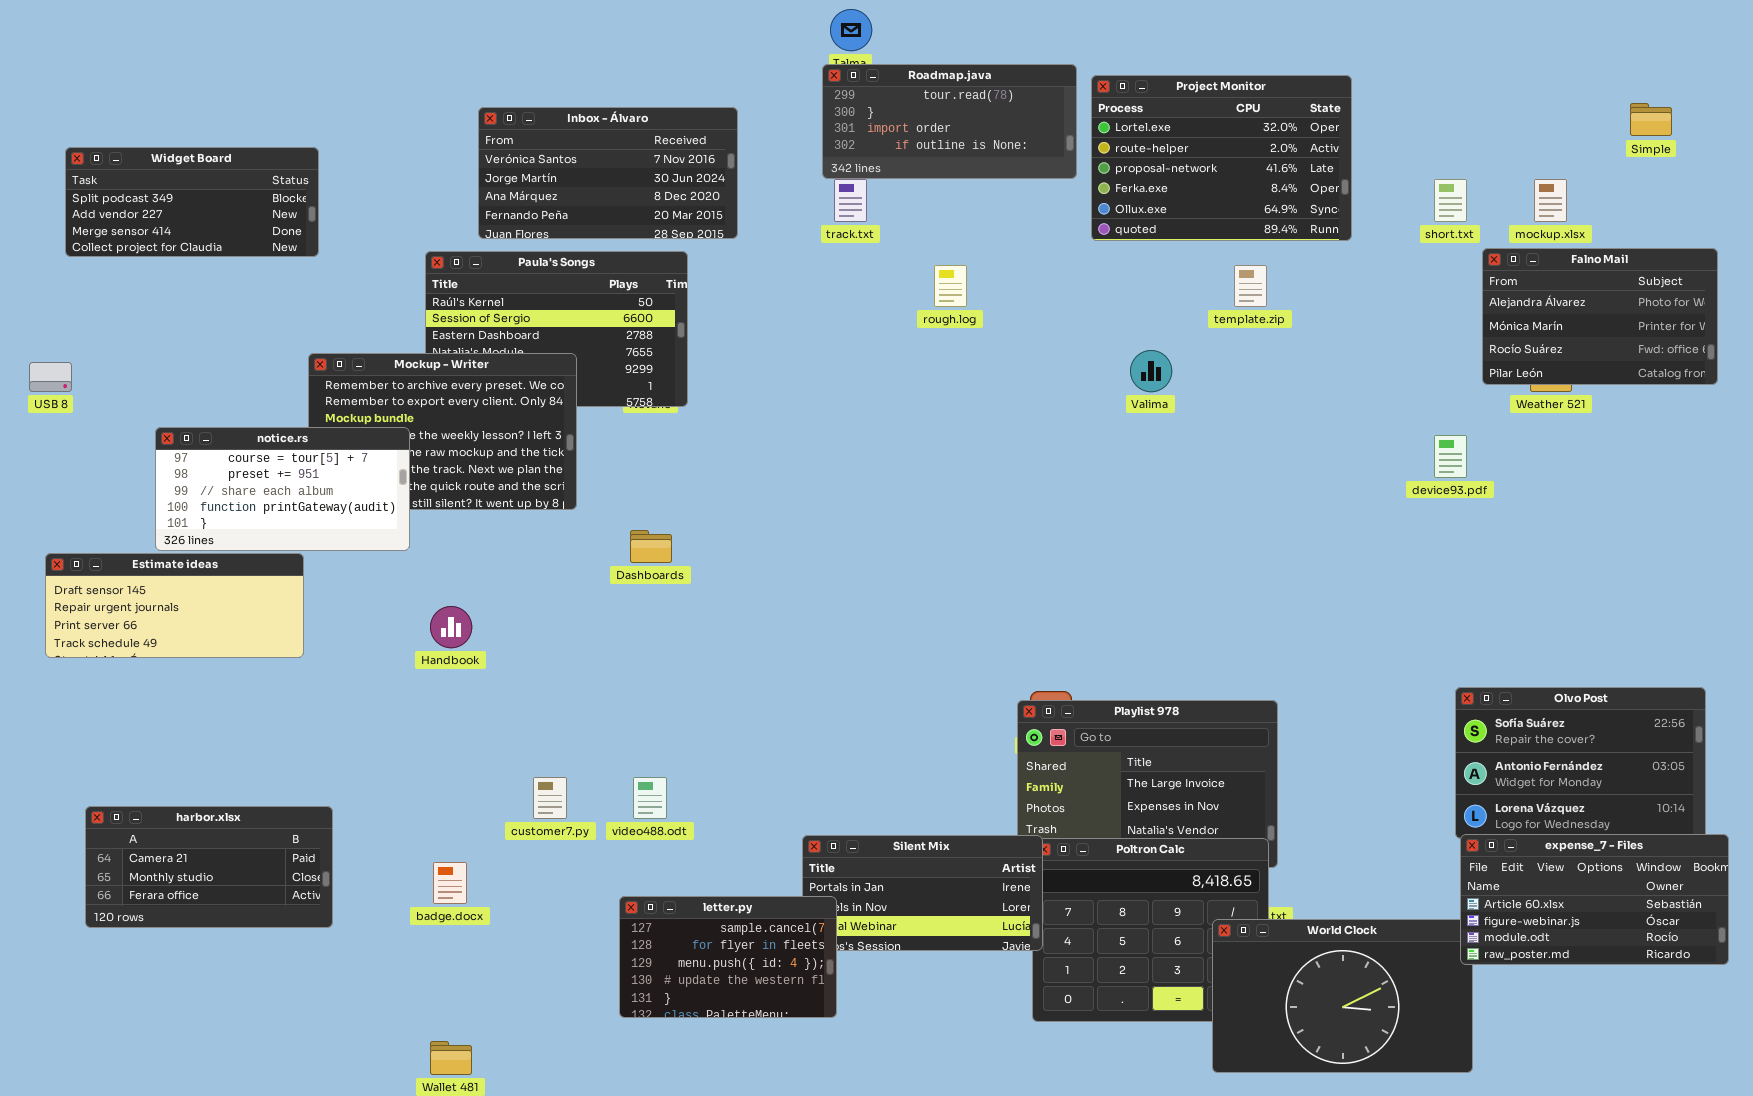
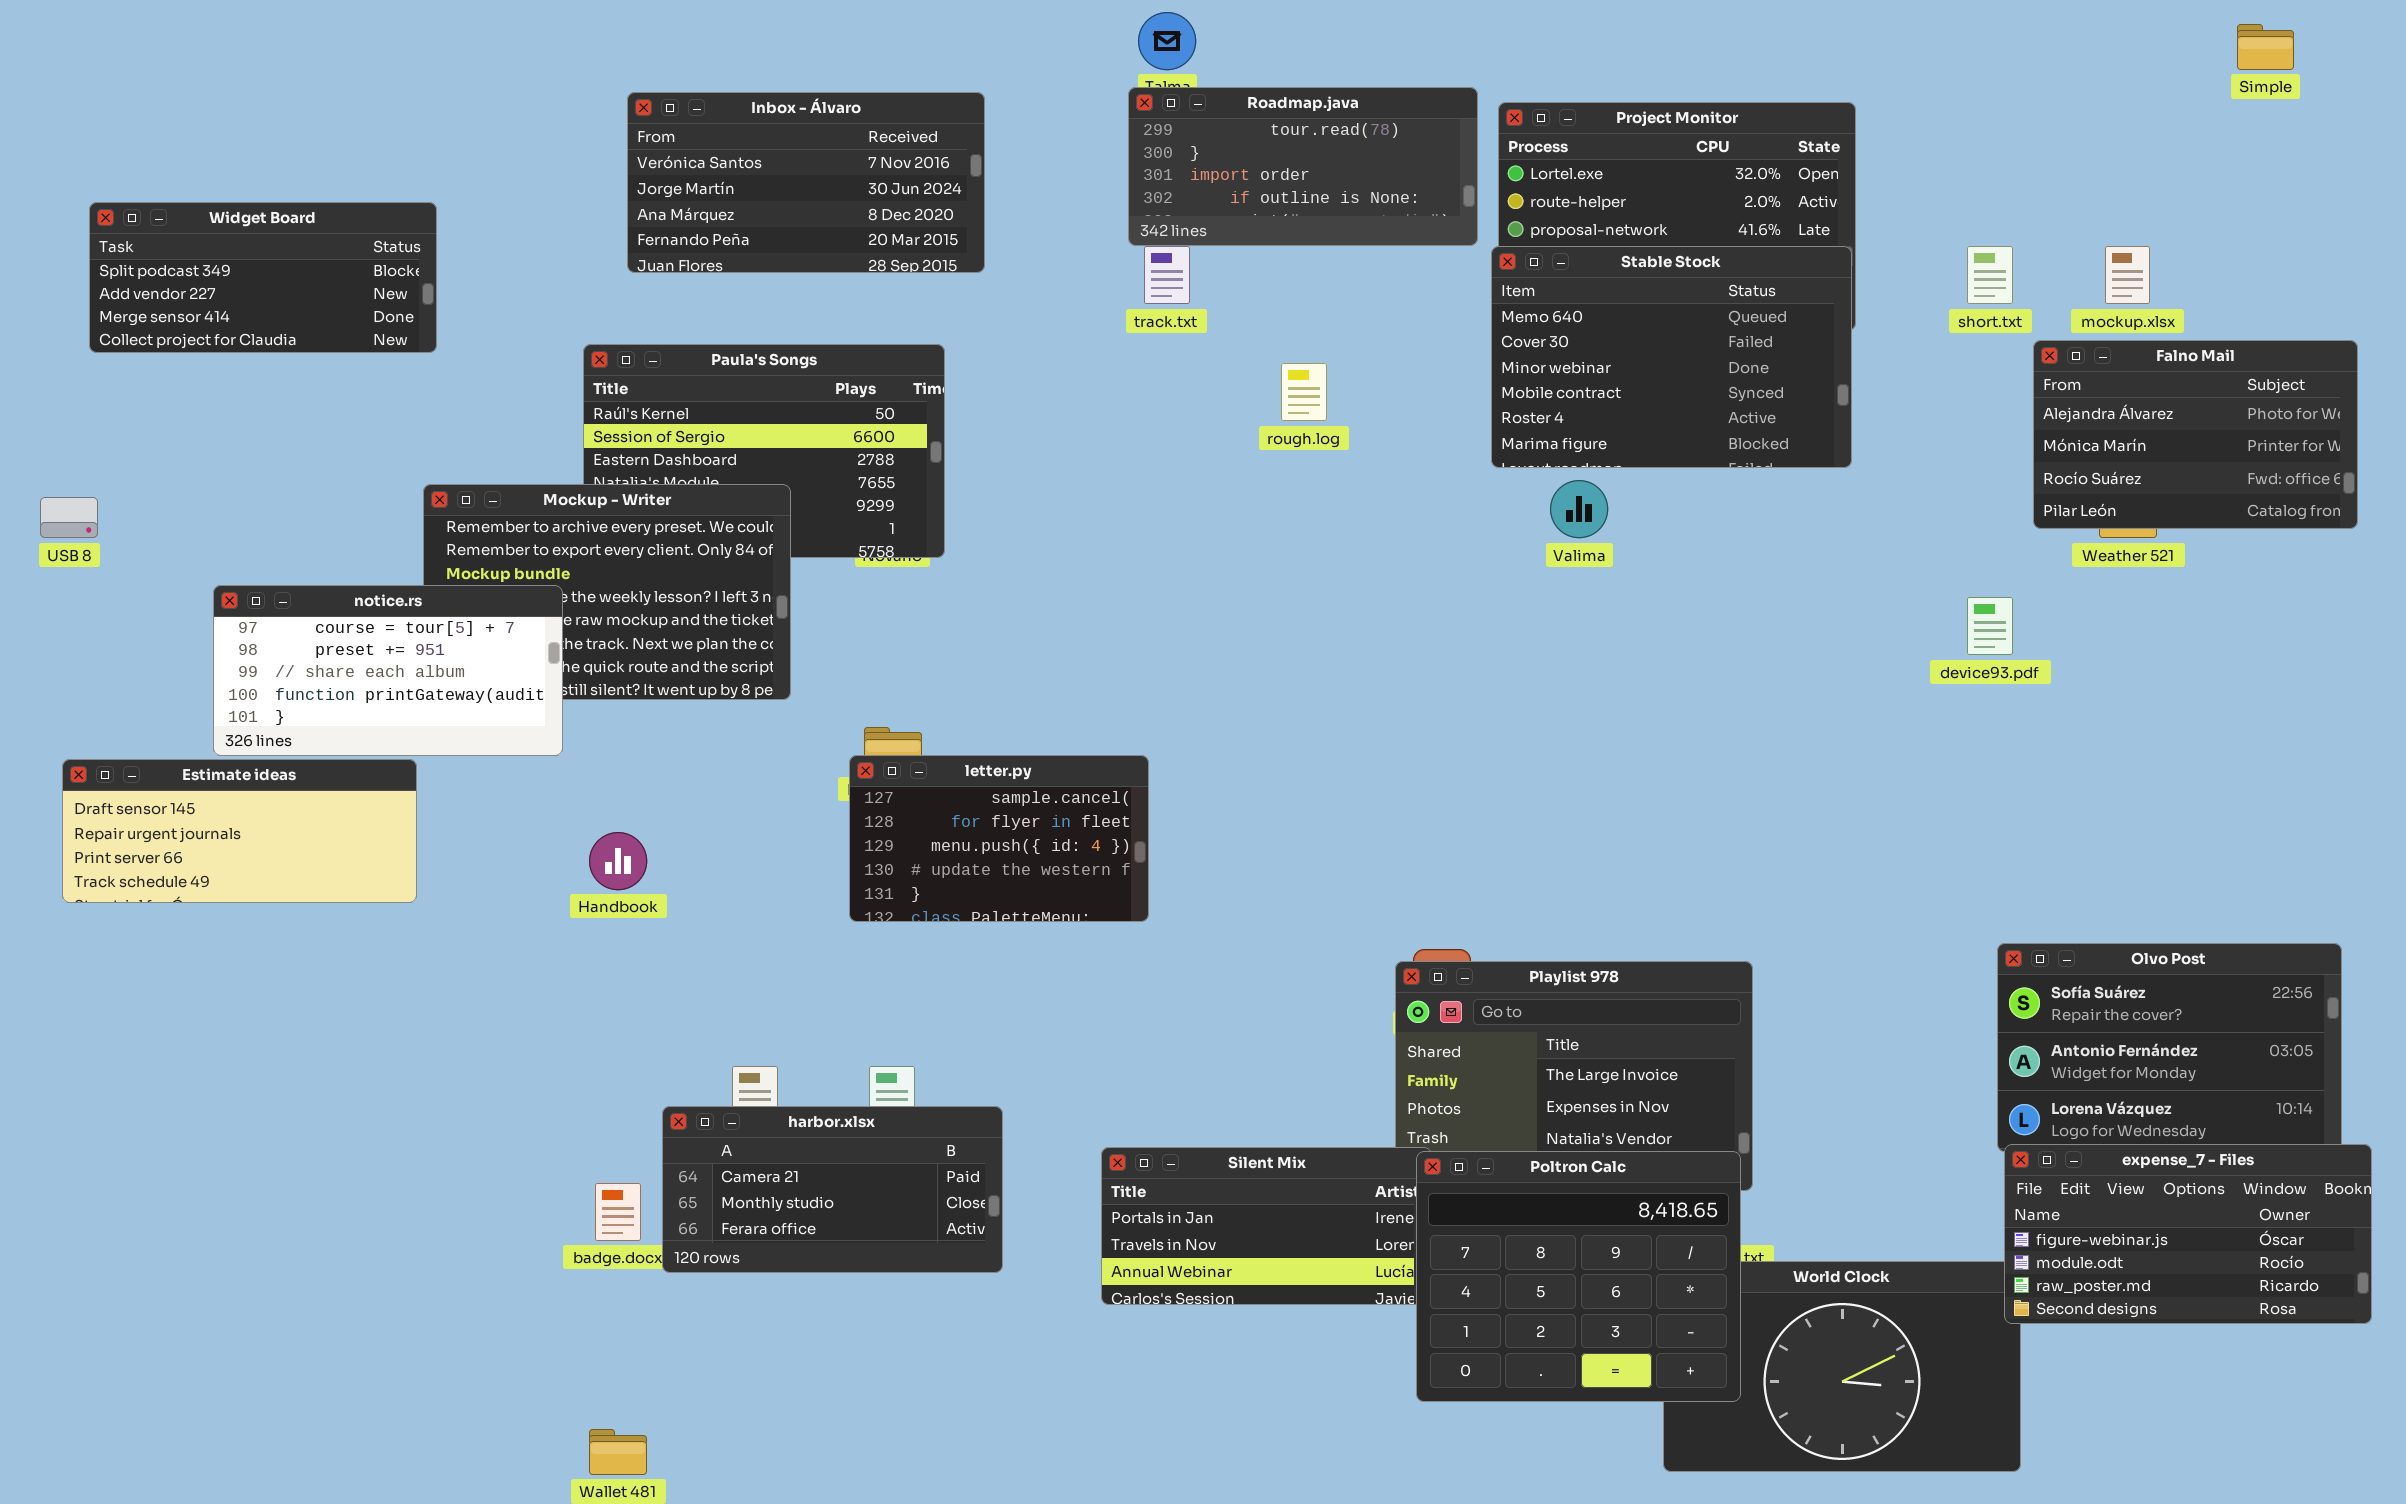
Simple: [1630,103,1672,136] -> [2237,24,2294,70], moved
Inbox - Álvaro: [478,107,738,239] -> [627,92,985,273], moved
Stable Stock: none -> [1491,246,1852,468], opened
harbor.xlsx: [85,806,333,928] -> [662,1106,1003,1273], moved
expense_7 - Files: [1460,834,1729,965] -> [2004,1144,2372,1324], scrolled down 1 row
Poltron Calc: [1032,838,1269,1022] -> [1416,1151,1741,1402], raised
letter.py: [619,896,837,1018] -> [849,755,1149,922], moved

